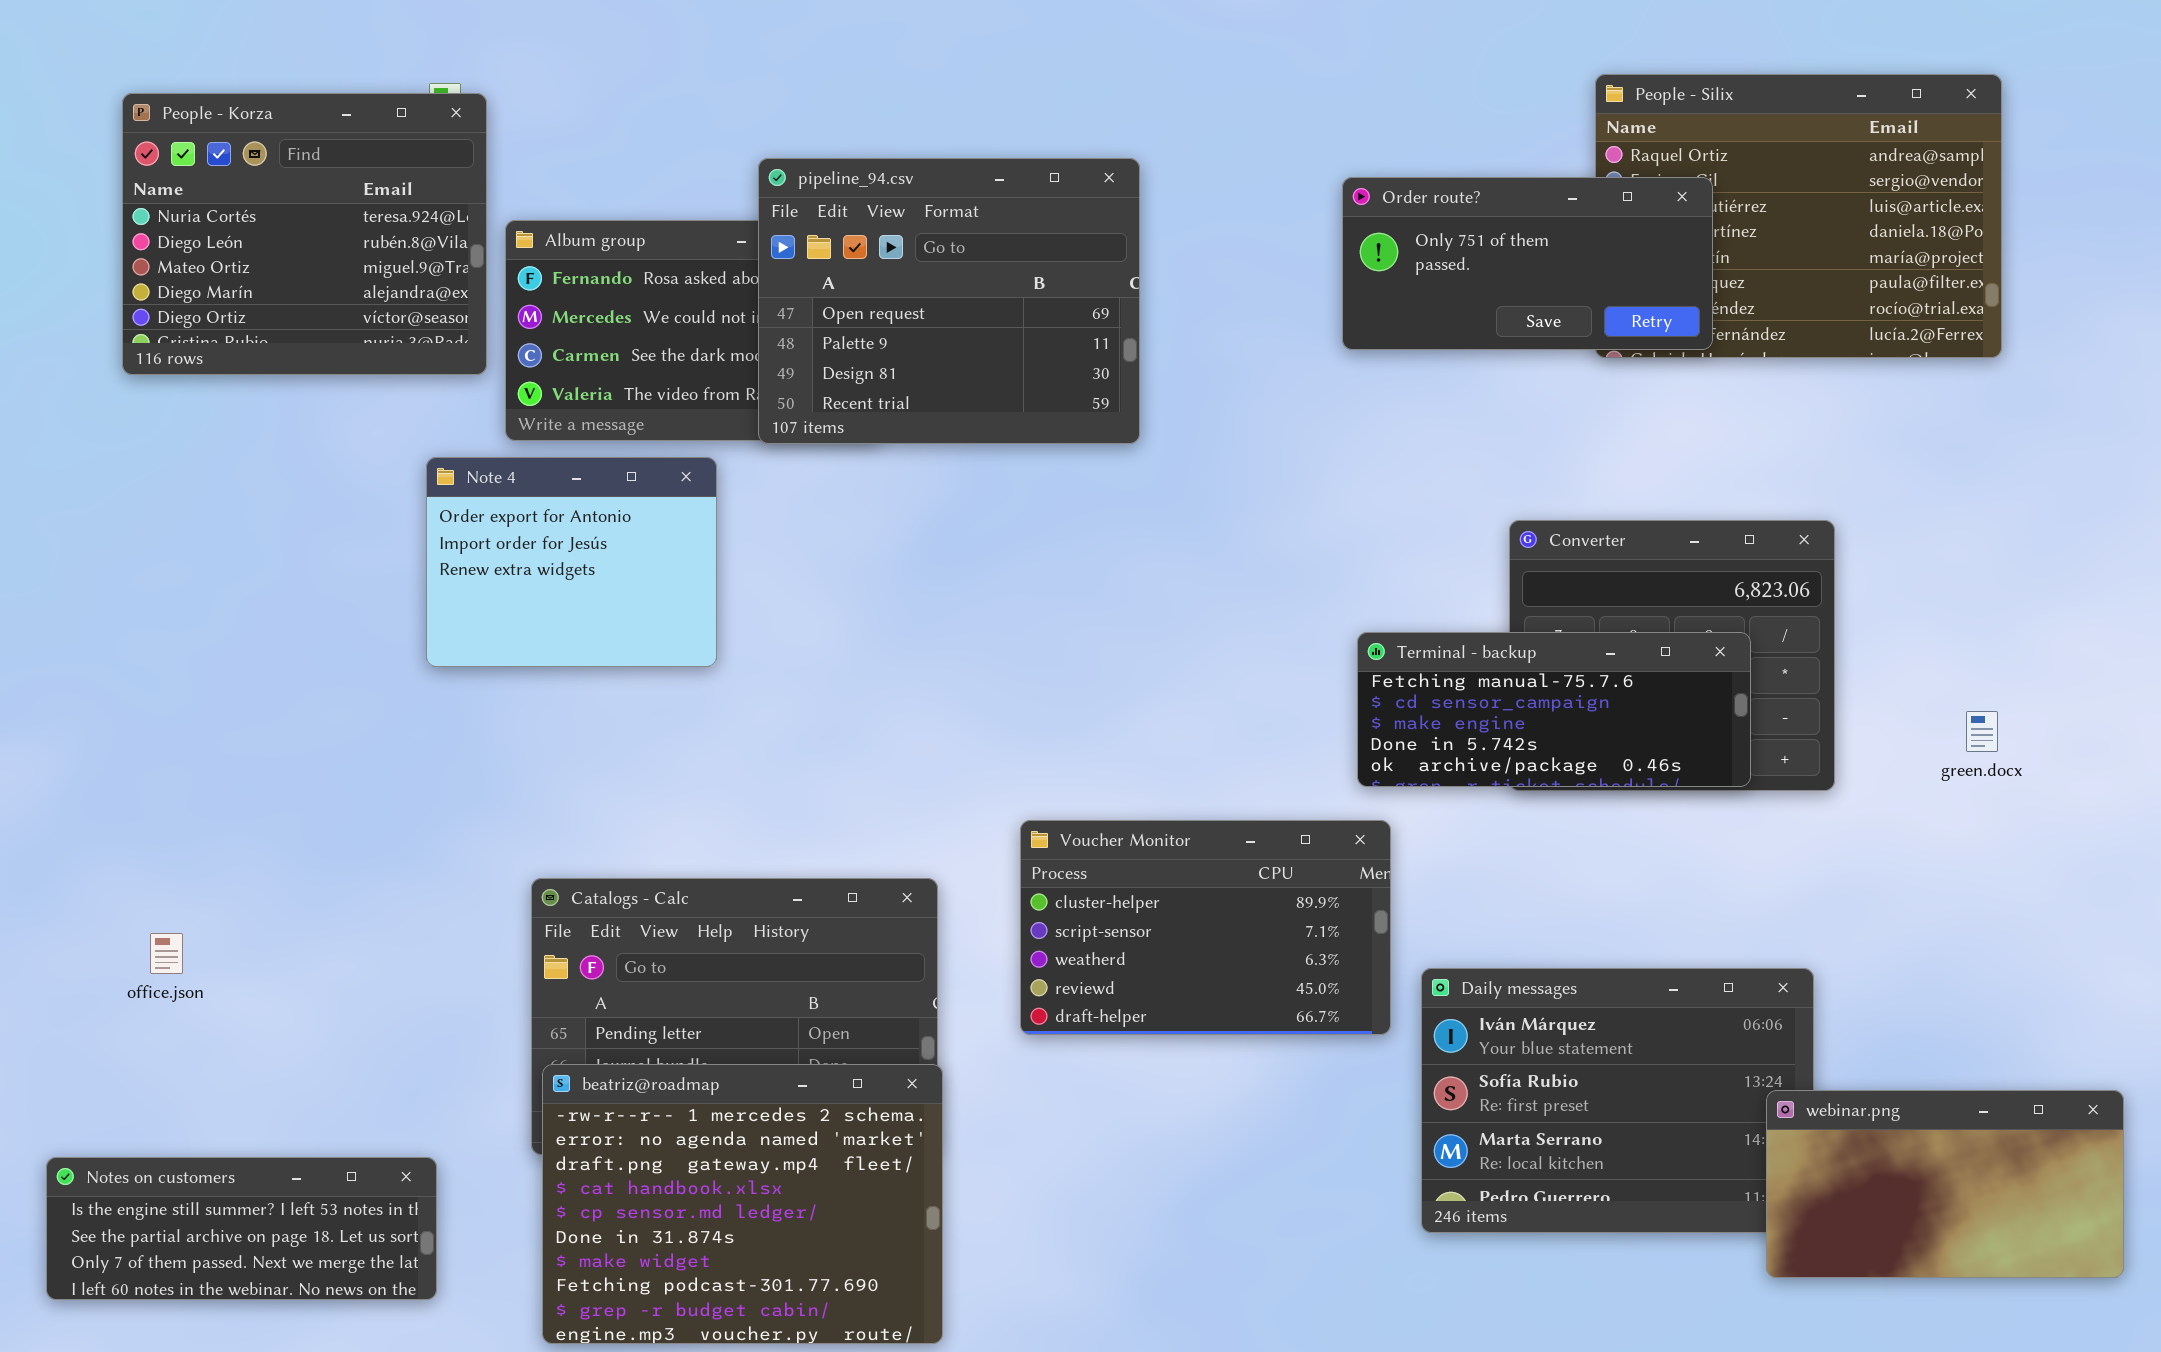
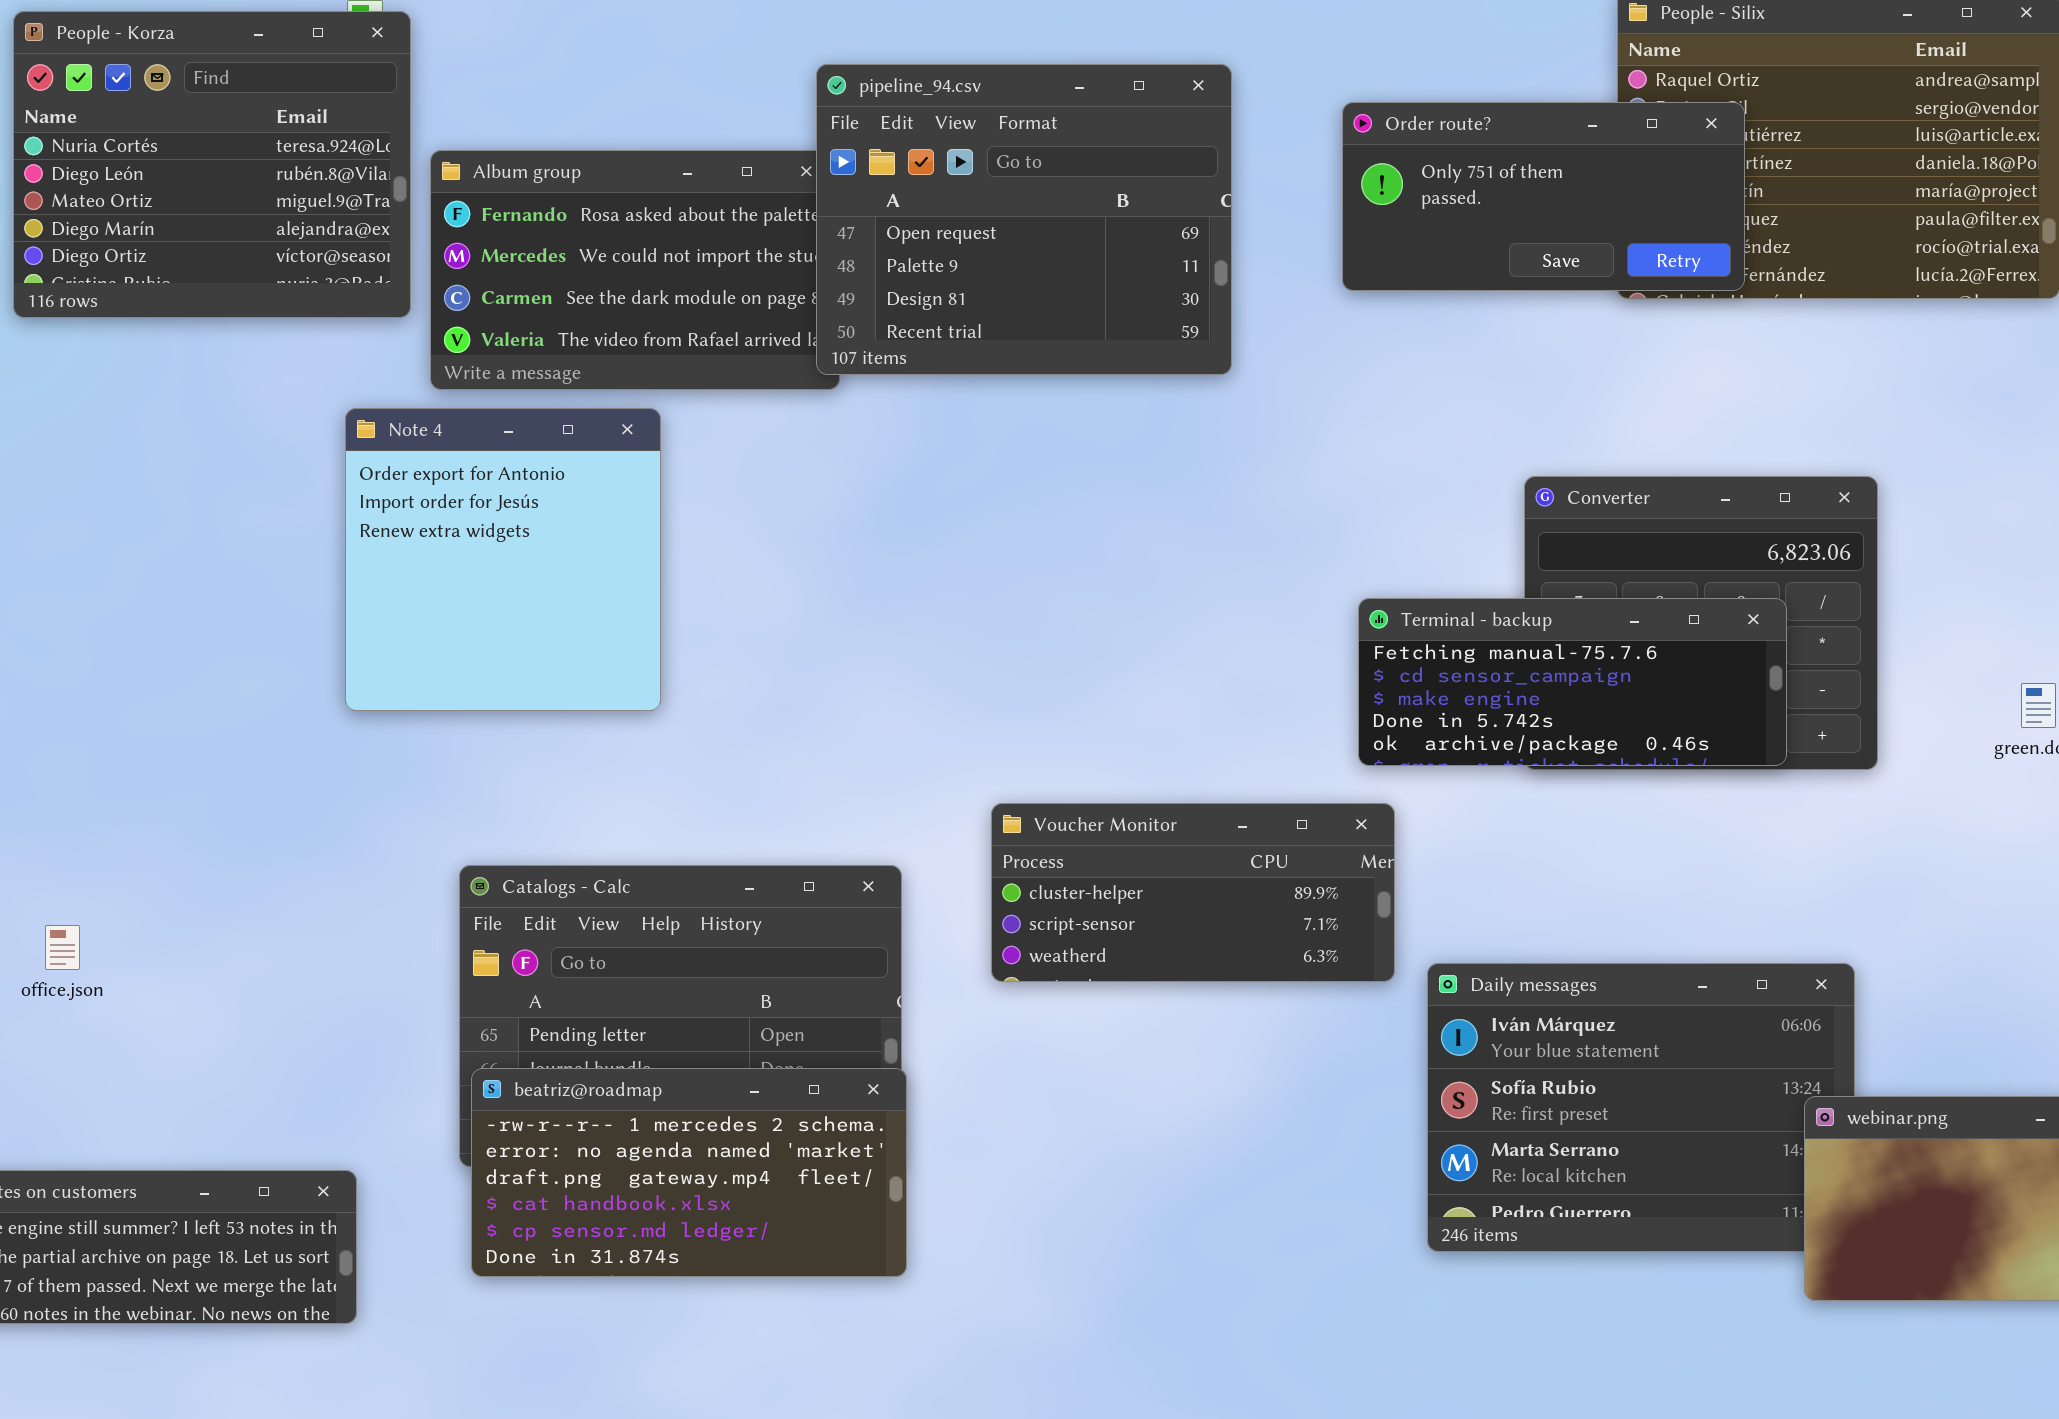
pipeline_94.csv: [758,158,1140,444] -> [816,64,1232,375], moved
Note 4: [426,457,717,667] -> [345,408,661,711], resized
Voucher Monitor: [1020,820,1391,1035] -> [991,803,1395,982], resized
beatriz@roadmap: [542,1064,943,1344] -> [471,1068,907,1277], resized

